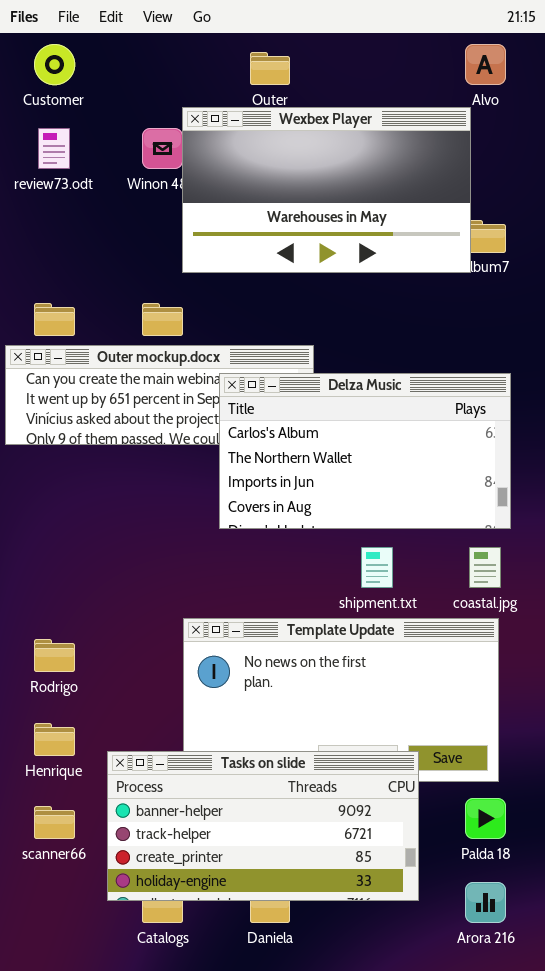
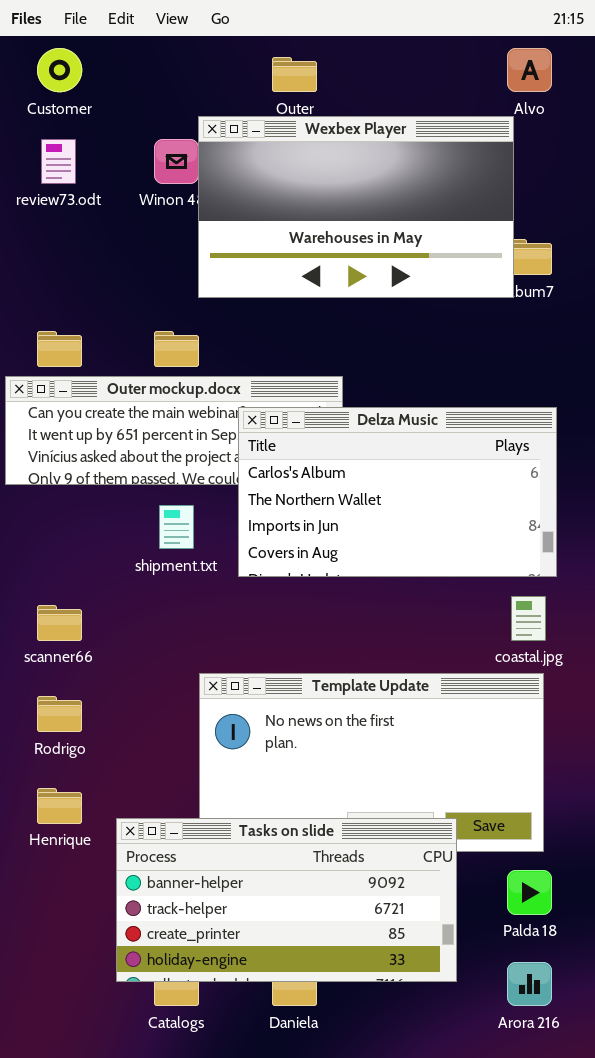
shipment.txt: [361,547,393,588] -> [159,505,194,549], moved
scanner66: [34,806,75,839] -> [37,605,82,641], moved

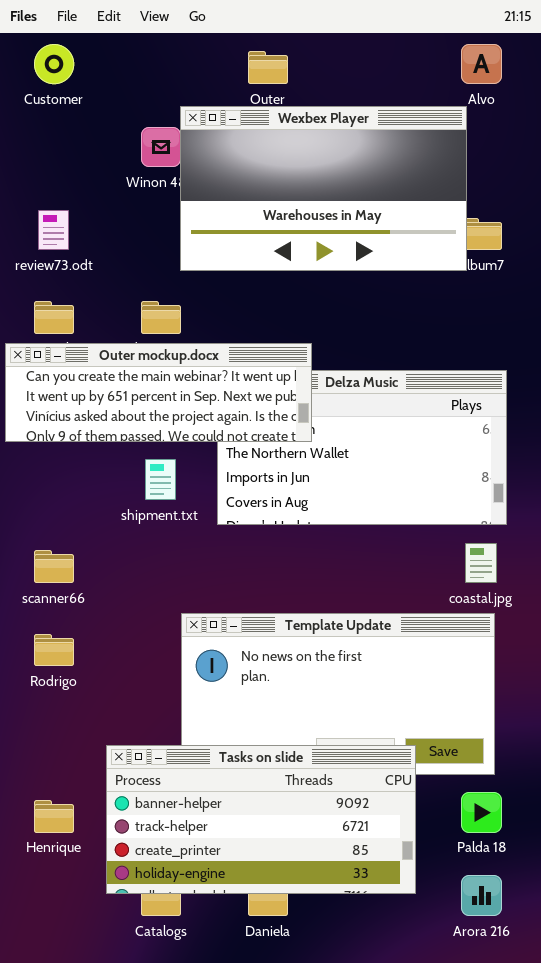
review73.odt: [41,139,76,184] -> [38,210,69,250], moved
Outer mockup.docx: [5,376,343,485] -> [5,343,312,442], raised
Henrique: [37,788,82,824] -> [34,800,74,833], moved

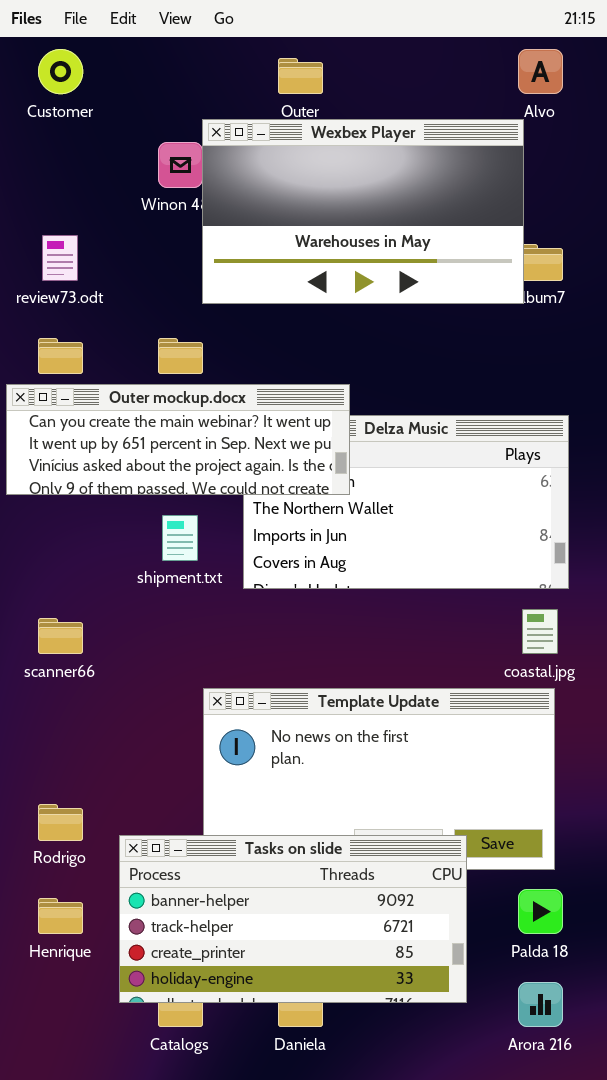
Rodrigo: [34,634,74,666] -> [38,804,83,841], moved

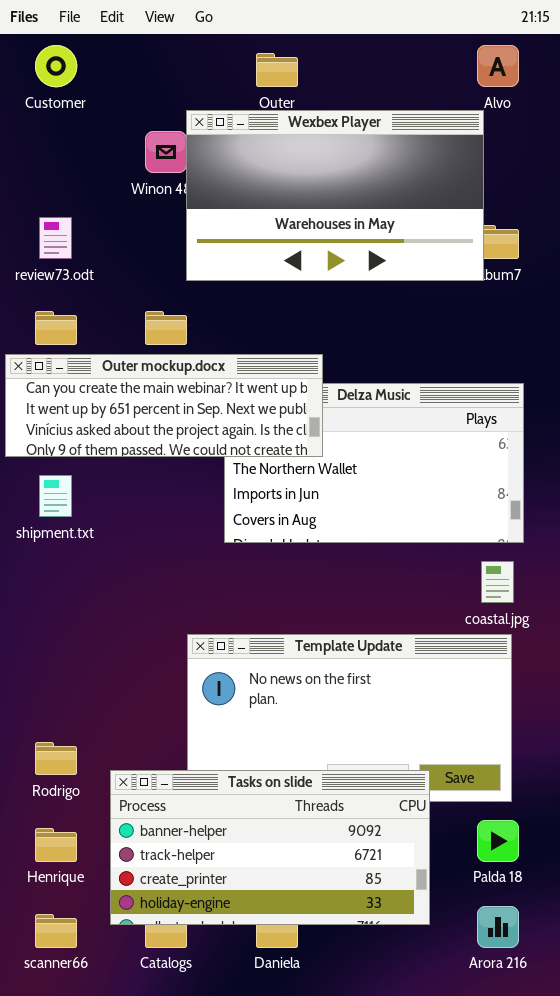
shipment.txt: [162,515,198,561] -> [39,475,72,517], moved
scanner66: [38,618,83,654] -> [35,914,77,948], moved

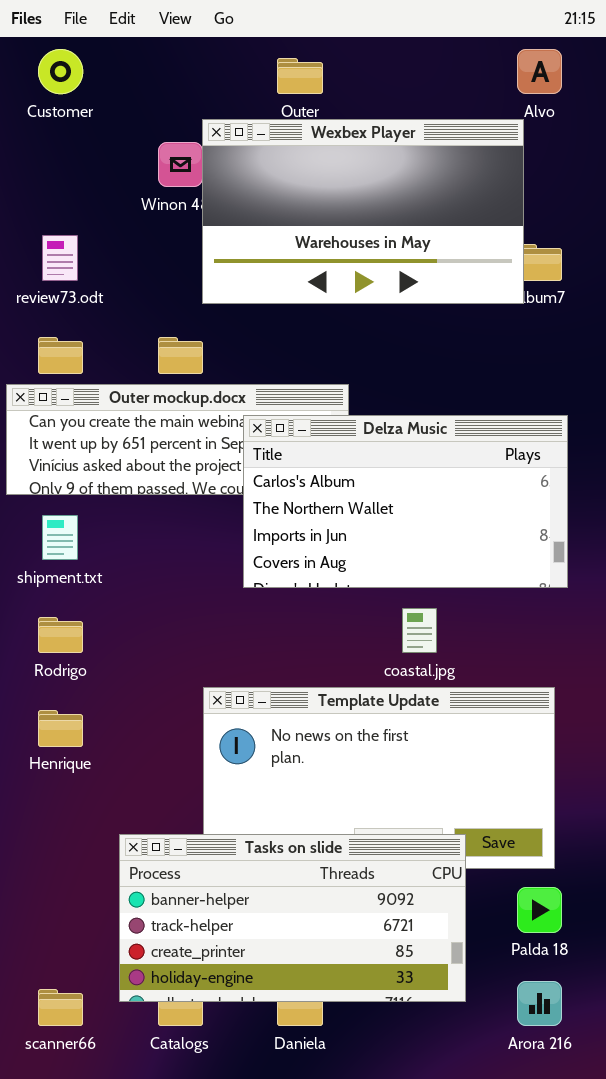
Delza Music: [224,383,524,543] -> [243,415,568,588], raised
coastal.jpg: [481,561,514,603] -> [402,608,437,653], moved
Rodrigo: [35,742,77,775] -> [38,617,83,653], moved
Henrique: [35,828,77,862] -> [38,710,83,747], moved

